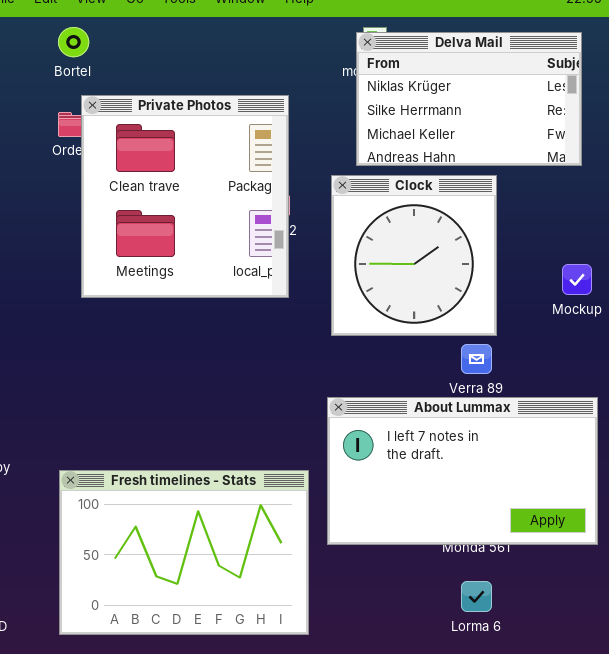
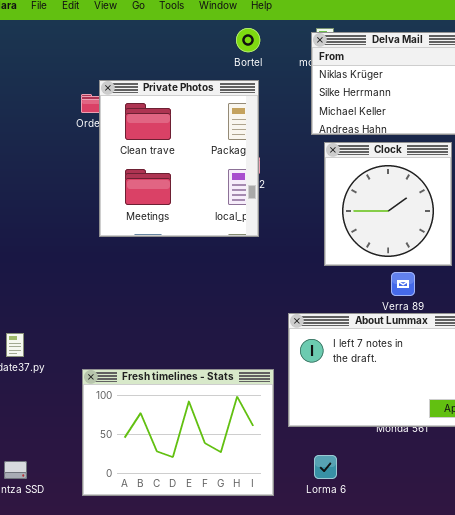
Bortel: [58,27,89,57] -> [236,28,260,52], moved
Clock: [331,175,497,336] -> [324,142,452,266], moved
Lorma 6: [461,581,492,612] -> [314,455,337,479], moved

